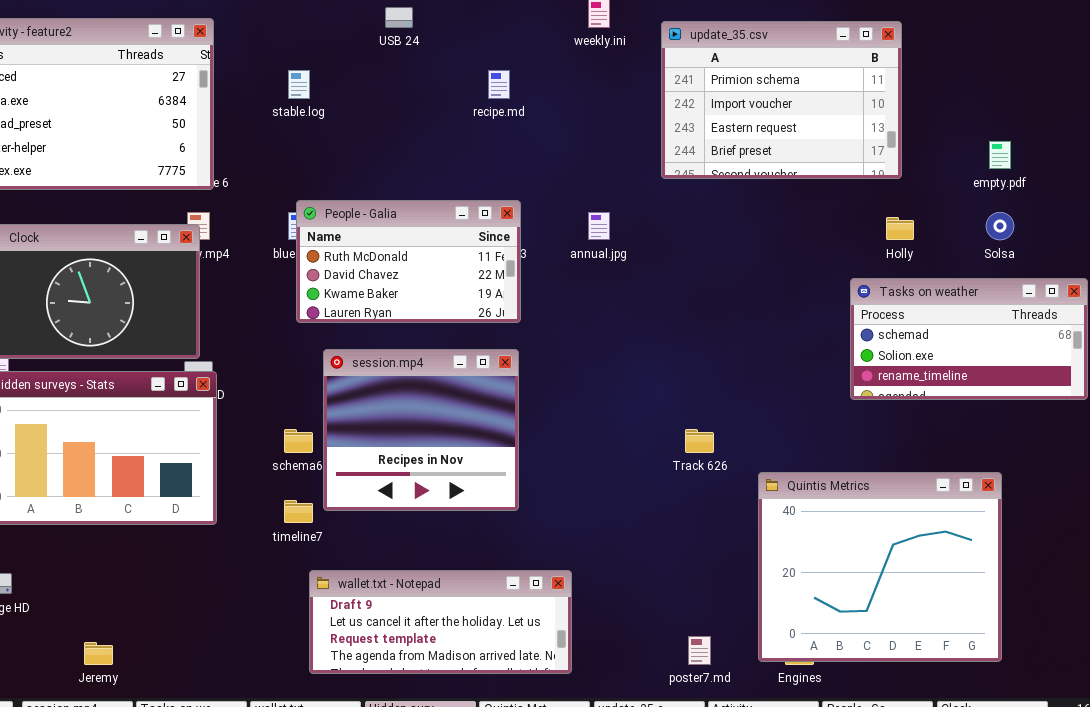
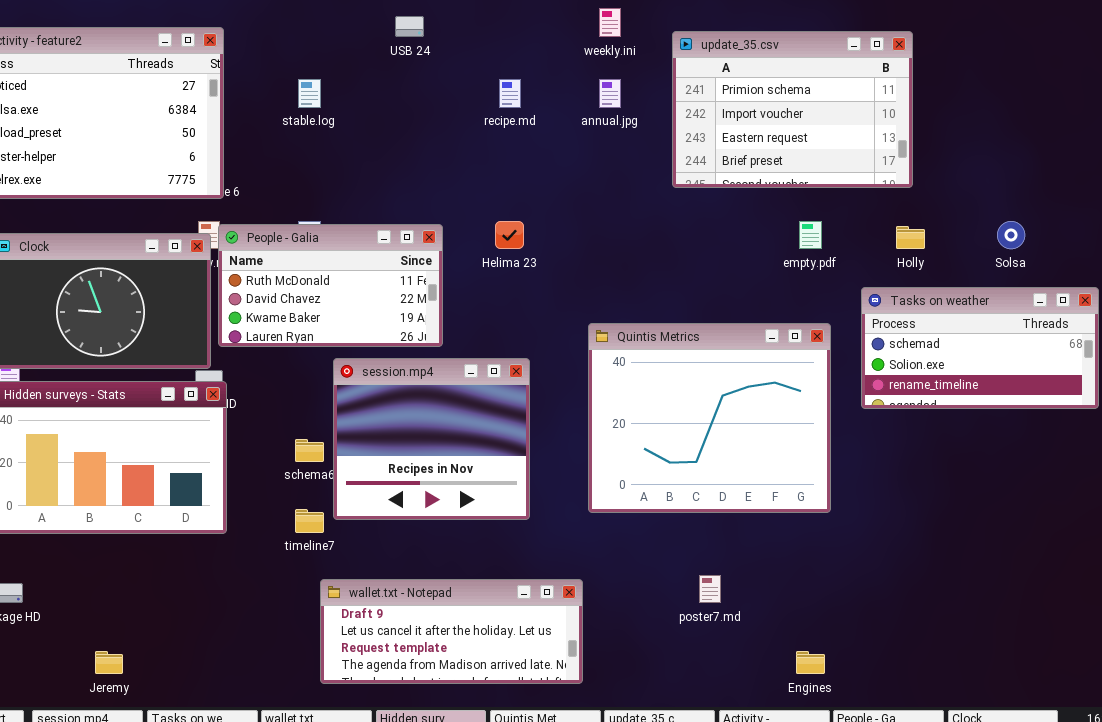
empty.pdf: [989,141,1011,169] -> [799,221,822,249], moved
People - Galia: [296,200,521,323] -> [218,224,443,347], moved
annual.jpg: [588,212,610,240] -> [599,79,621,108], moved
Quintis Metrics: [758,472,1002,662] -> [588,323,831,513], moved
poster7.md: [688,636,711,665] -> [699,575,721,603], moved

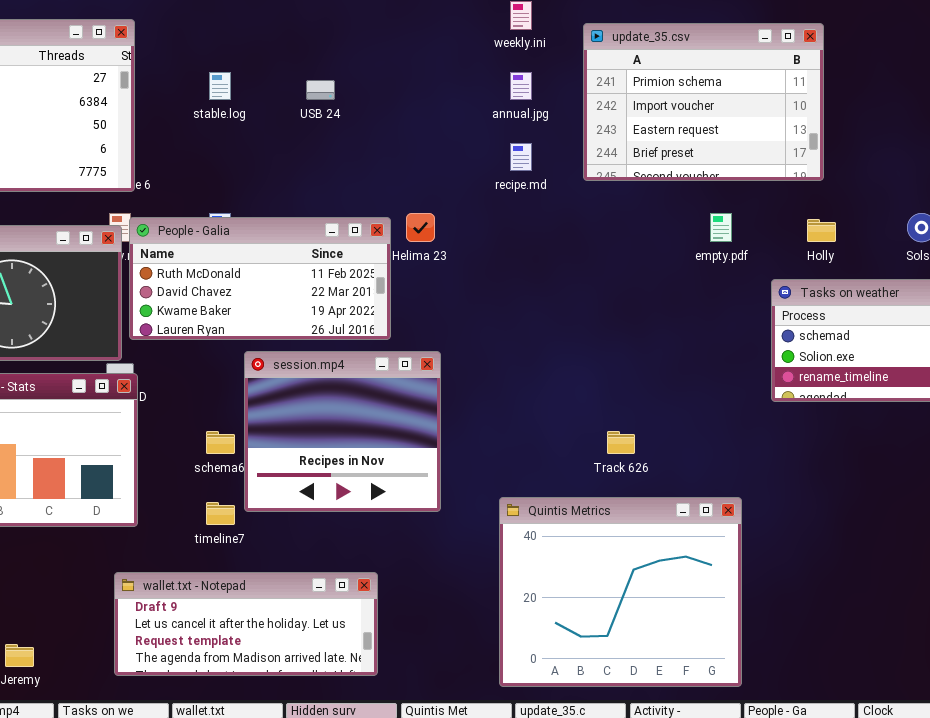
USB 24: [395,16,424,37] -> [306,80,335,100], moved
recipe.md: [499,79,521,108] -> [510,143,532,171], moved
People - Galia: [218,224,443,347] -> [129,217,391,340], resized
Quintis Metrics: [588,323,831,513] -> [499,497,742,687], moved
wallet.txt - Notepad: [320,579,583,684] -> [114,572,378,676], moved

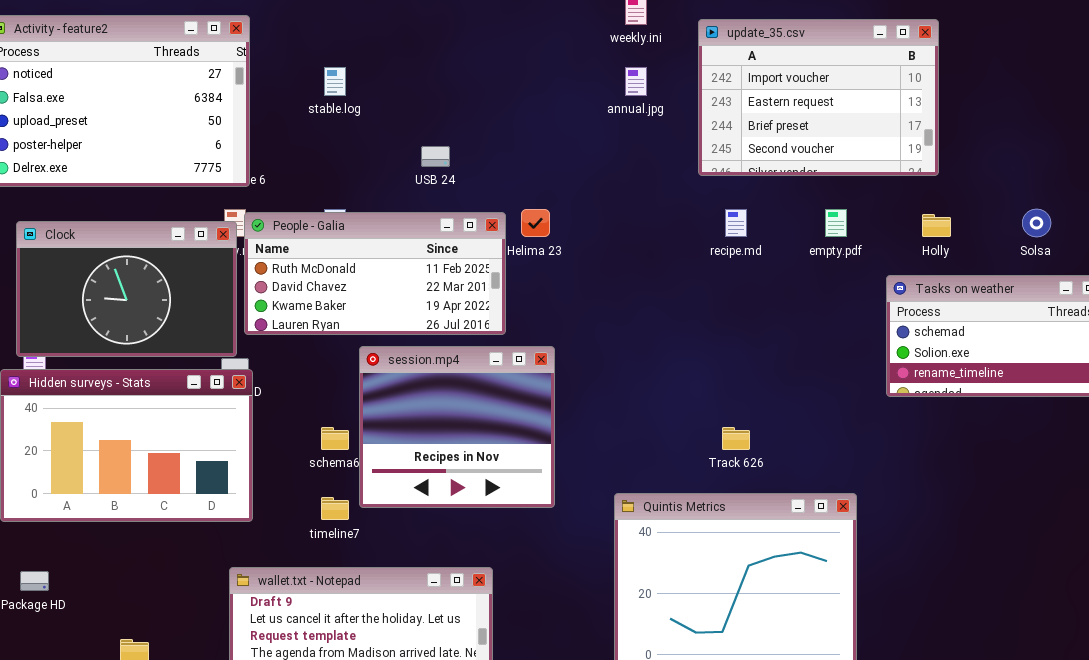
update_35.csv: [583,23,824,181] -> [698,19,939,176], scrolled down 1 row
USB 24: [306,80,335,100] -> [421,146,450,167], moved
recipe.md: [510,143,532,171] -> [725,209,747,237], moved

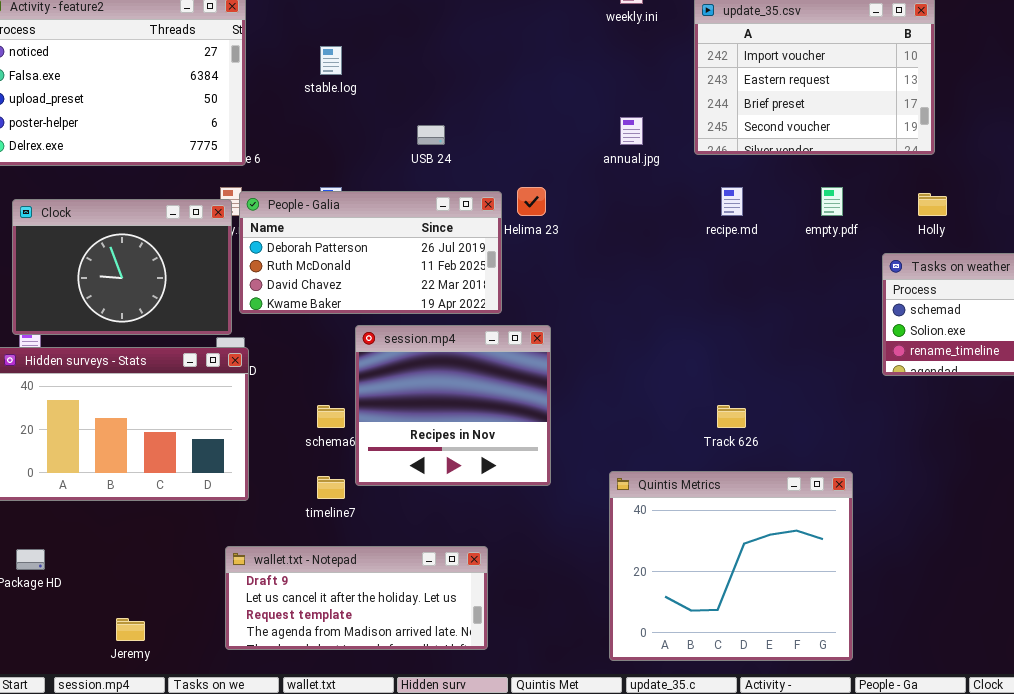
annual.jpg: [625,67,647,96] -> [620,117,643,145], moved
People - Galia: [244,212,506,335] -> [239,191,502,314], scrolled up 1 row

